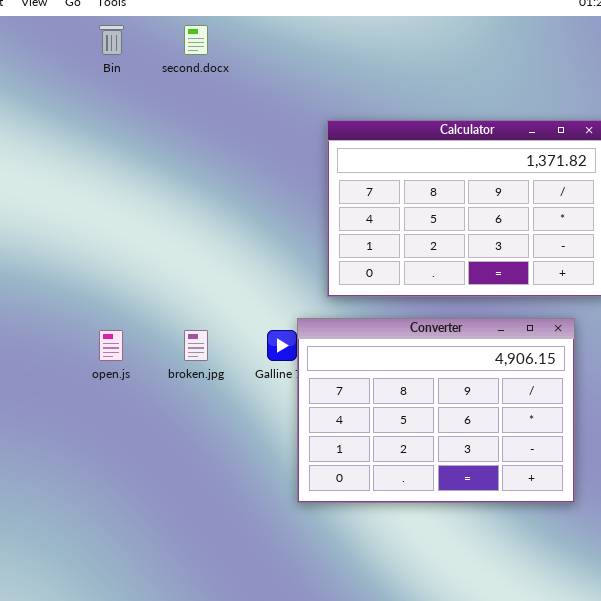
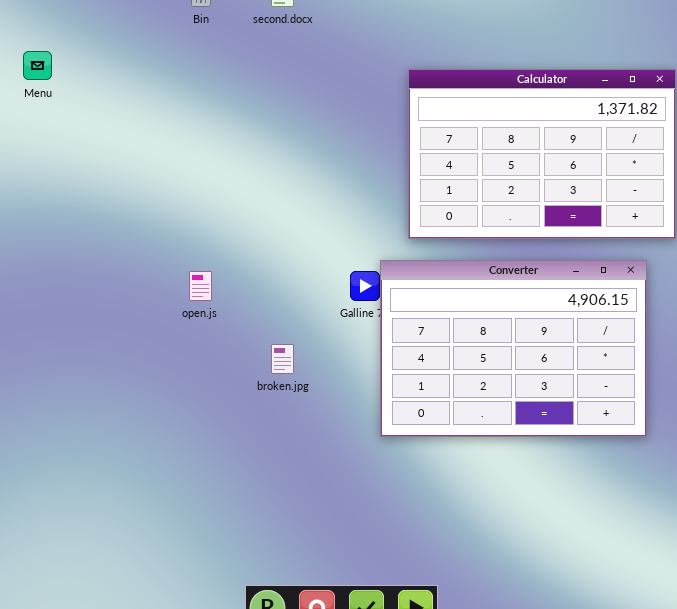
broken.jpg: [184,330,208,361] -> [271,344,294,374], moved

